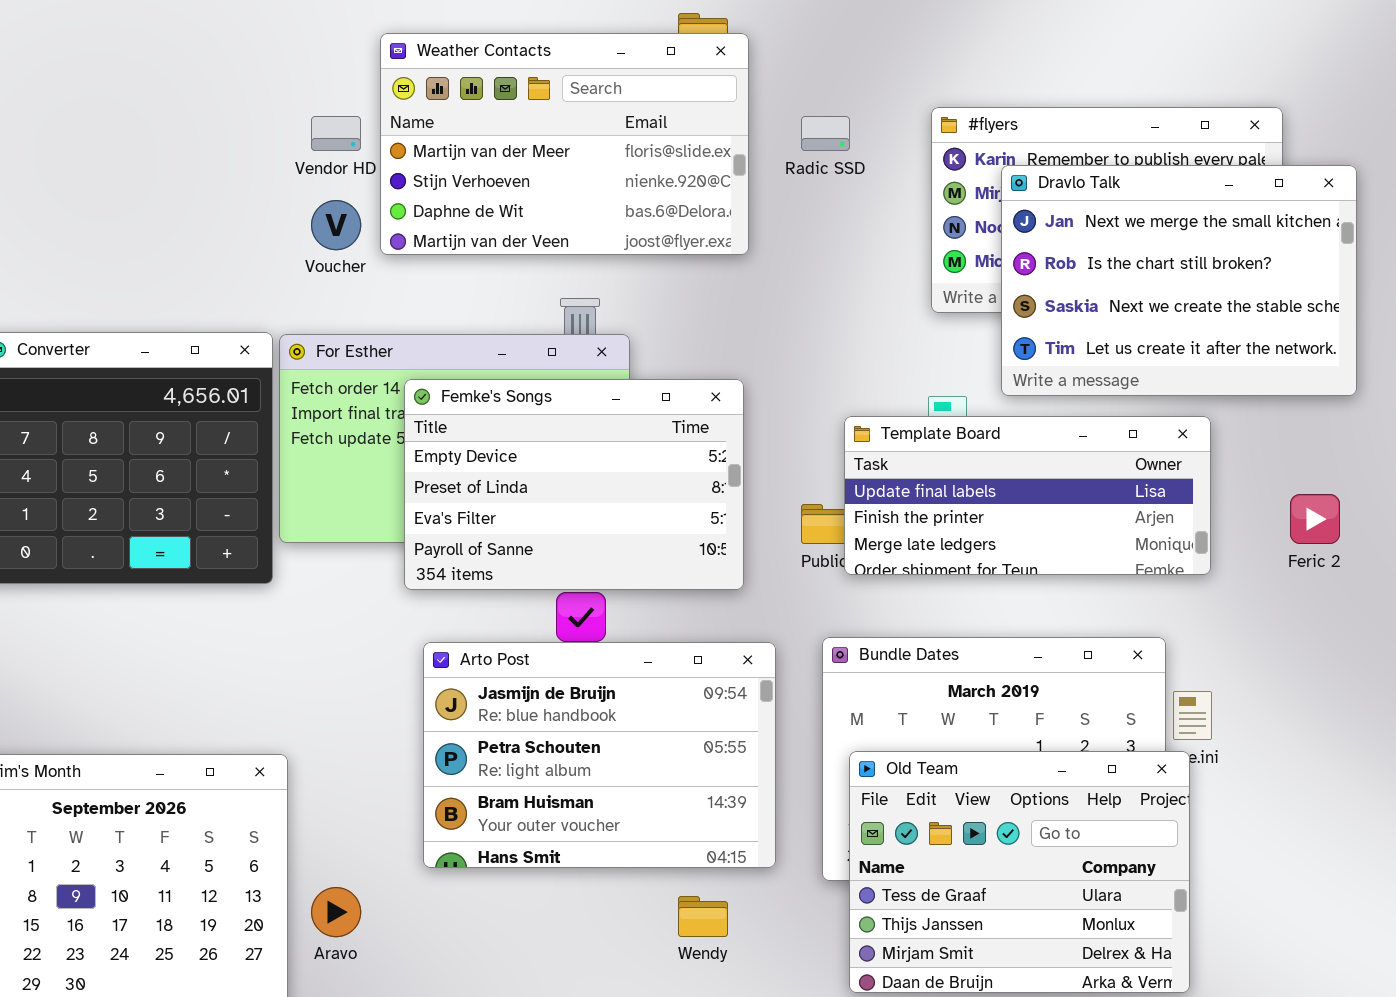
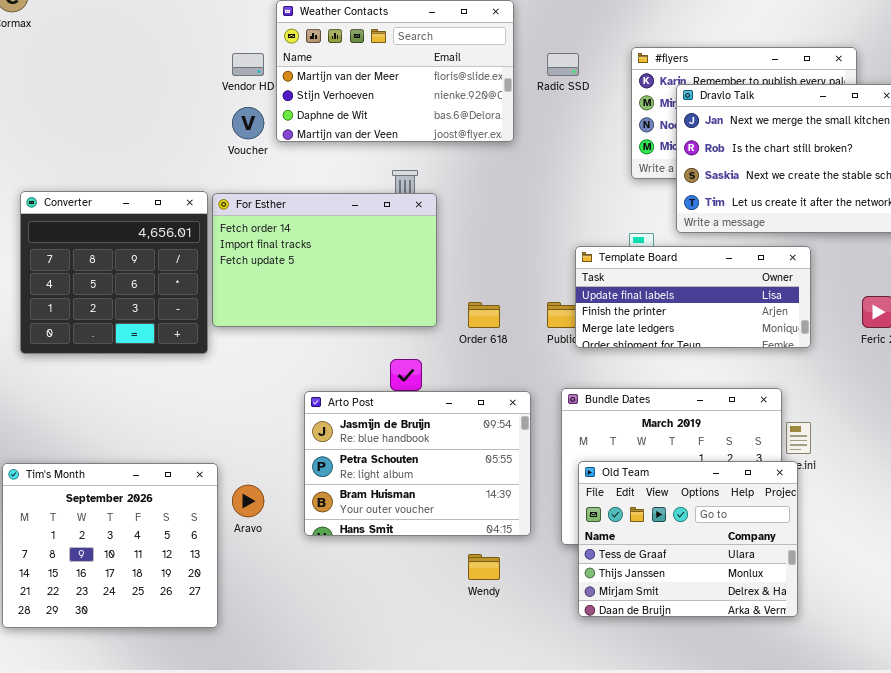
Femke's Songs: [404,379,744,590] -> none, closed
Aravo: [311,887,361,937] -> [232,485,264,517], moved

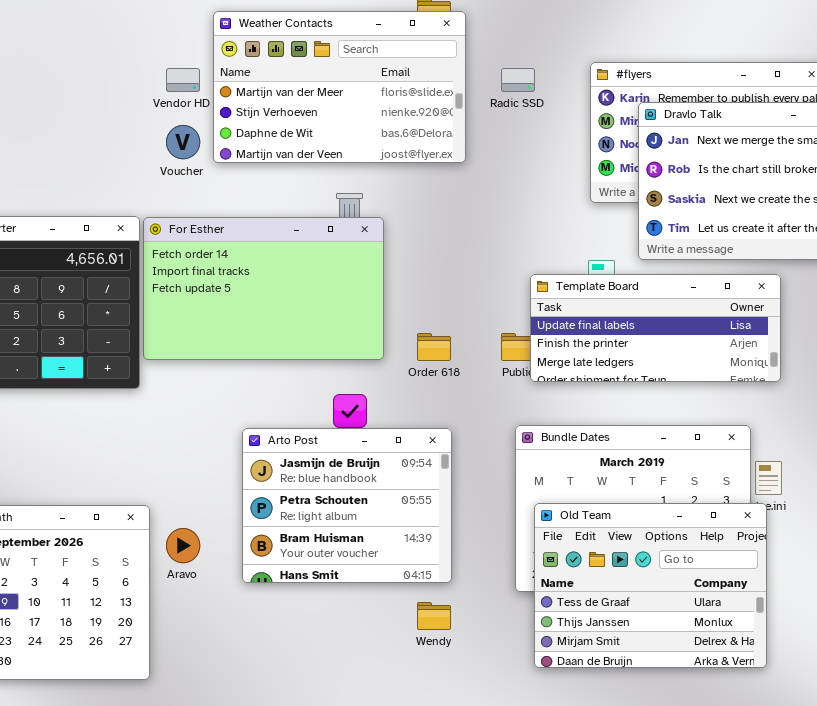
Arto Post: [304,391,531,536] -> [242,428,452,583], resized

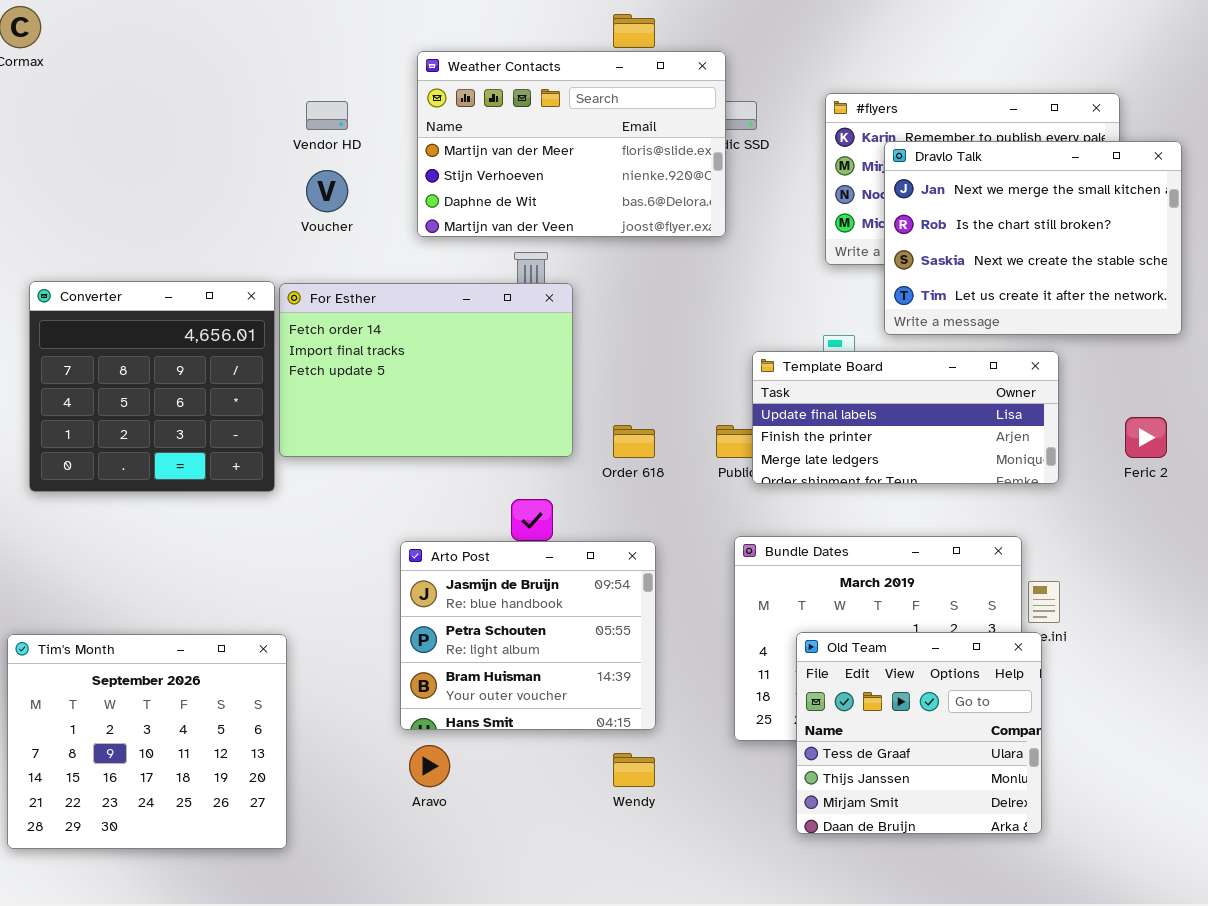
Weather Contacts: [213,11,466,163] -> [417,51,726,237], moved
Old Team: [534,503,767,668] -> [796,632,1042,834], resized
Aravo: [166,528,200,563] -> [409,745,450,787], moved

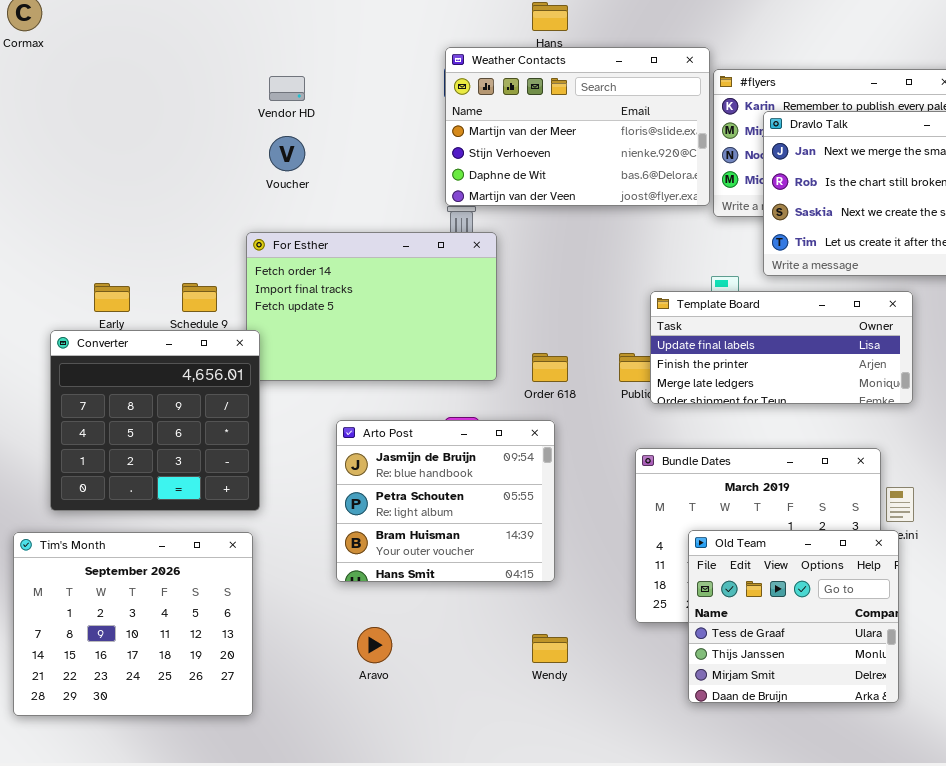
Weather Contacts: [417,51,726,237] -> [445,47,710,206], moved
Converter: [29,281,275,492] -> [50,330,260,511], moved
Arto Post: [400,541,656,730] -> [336,420,555,582], moved

